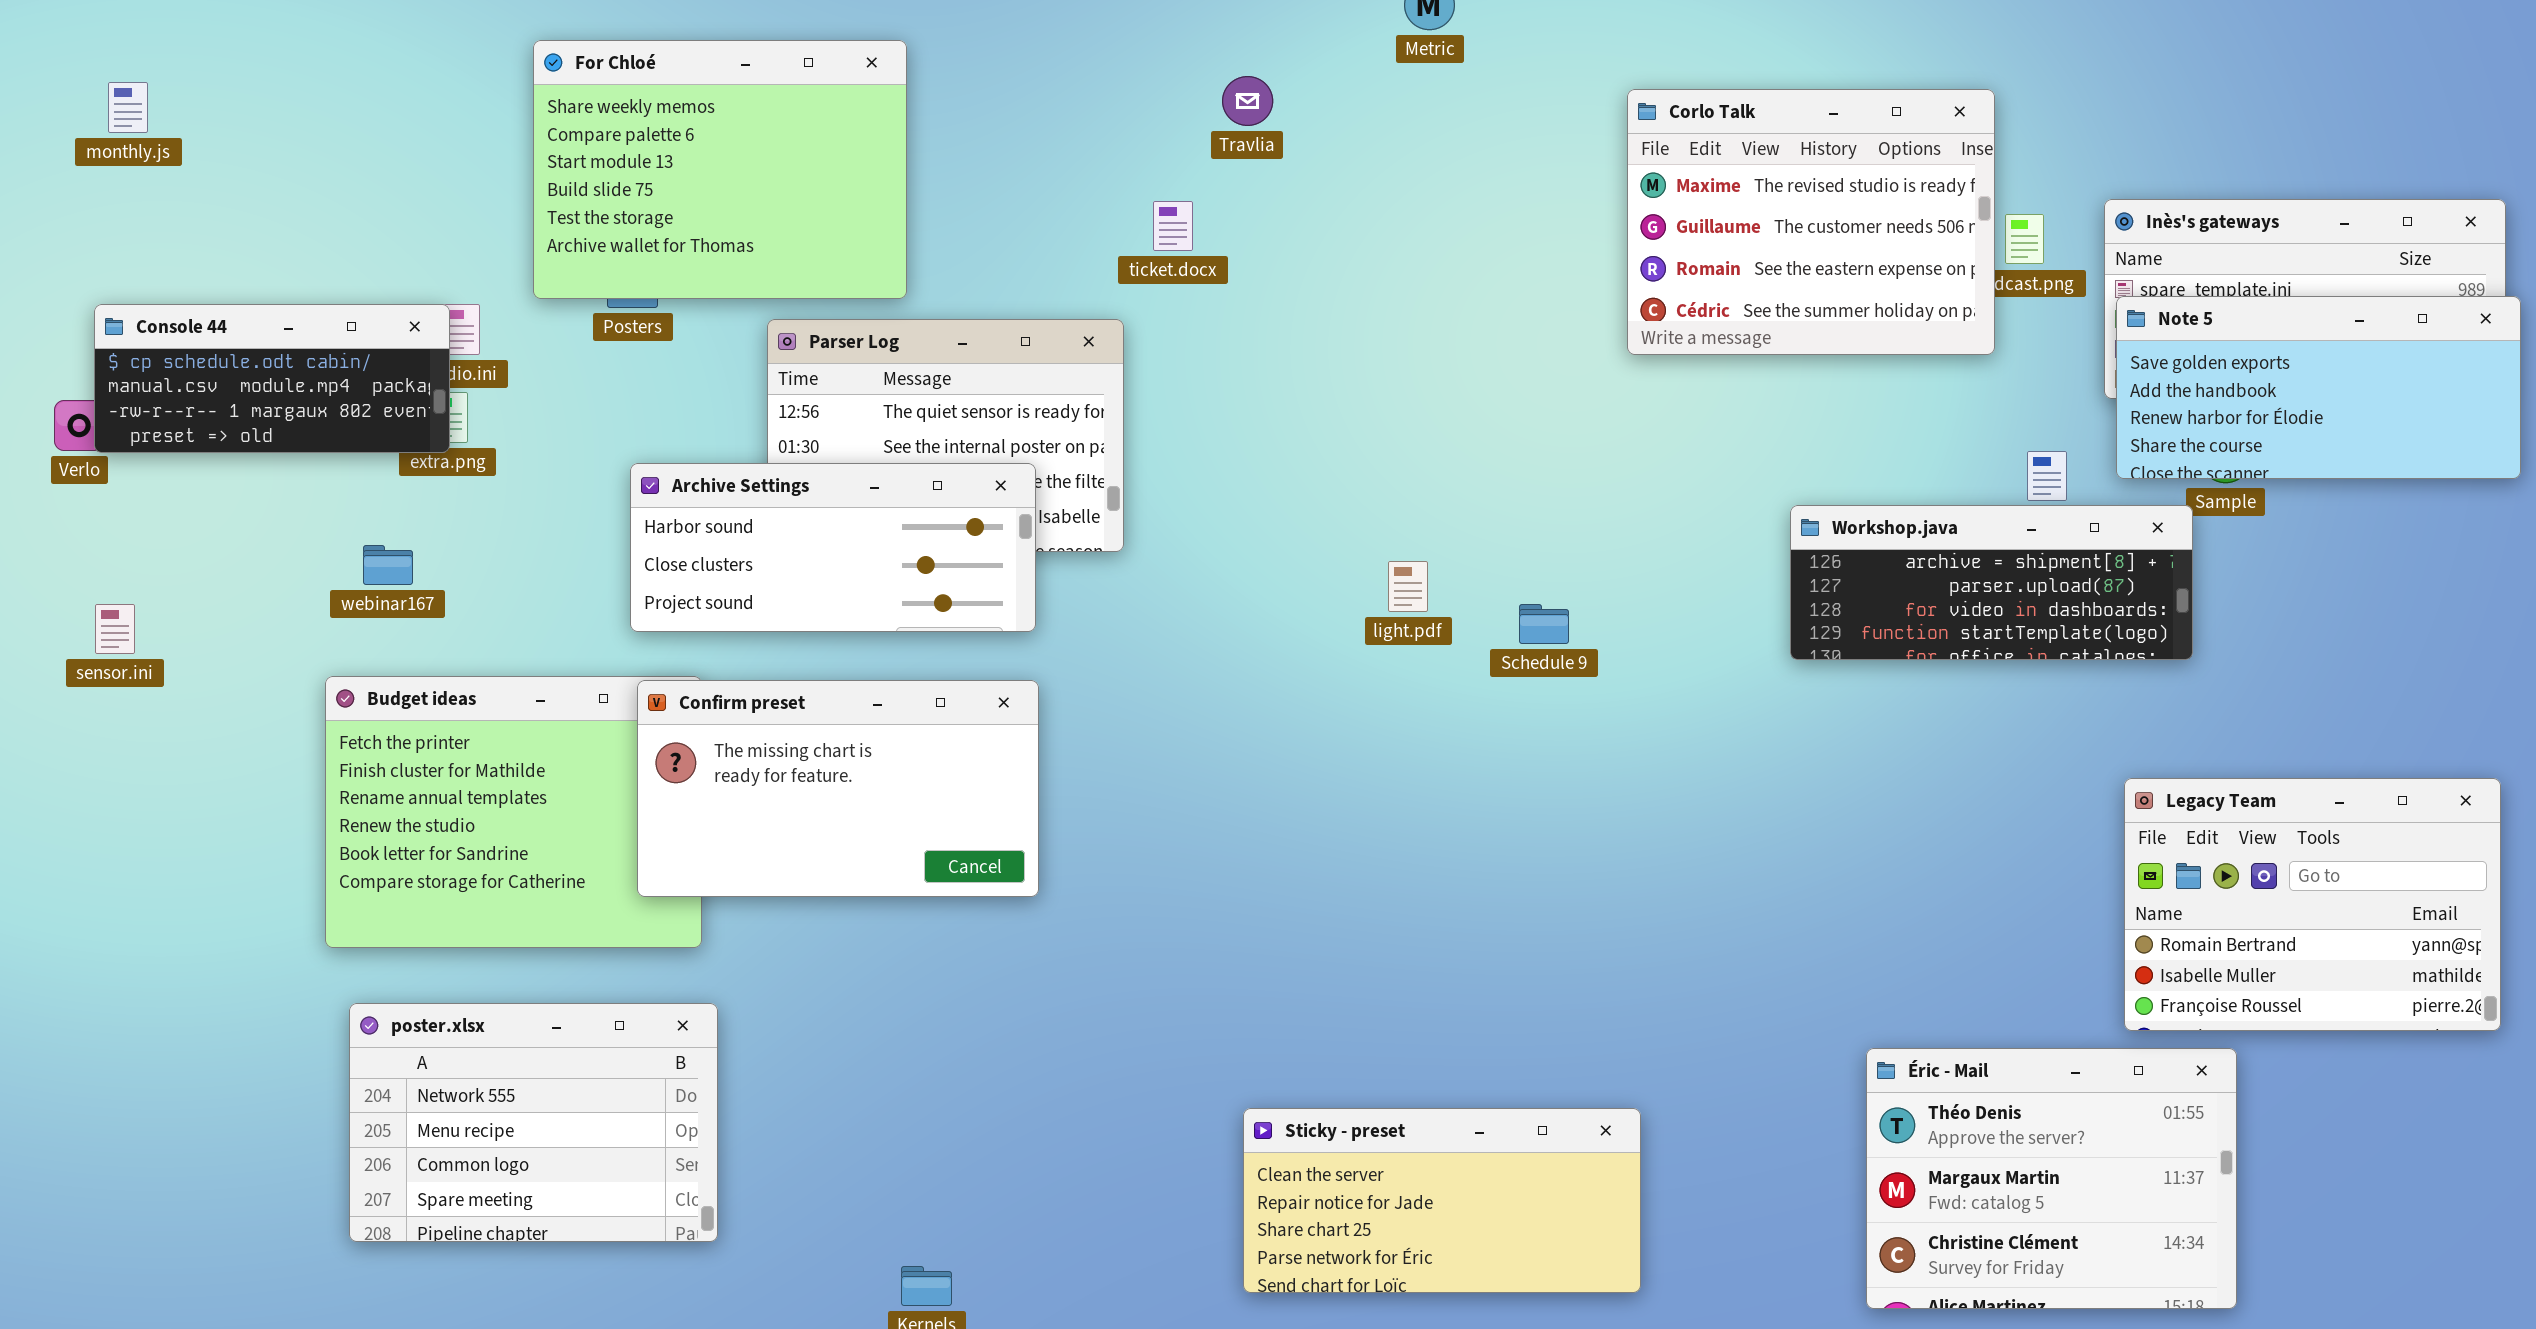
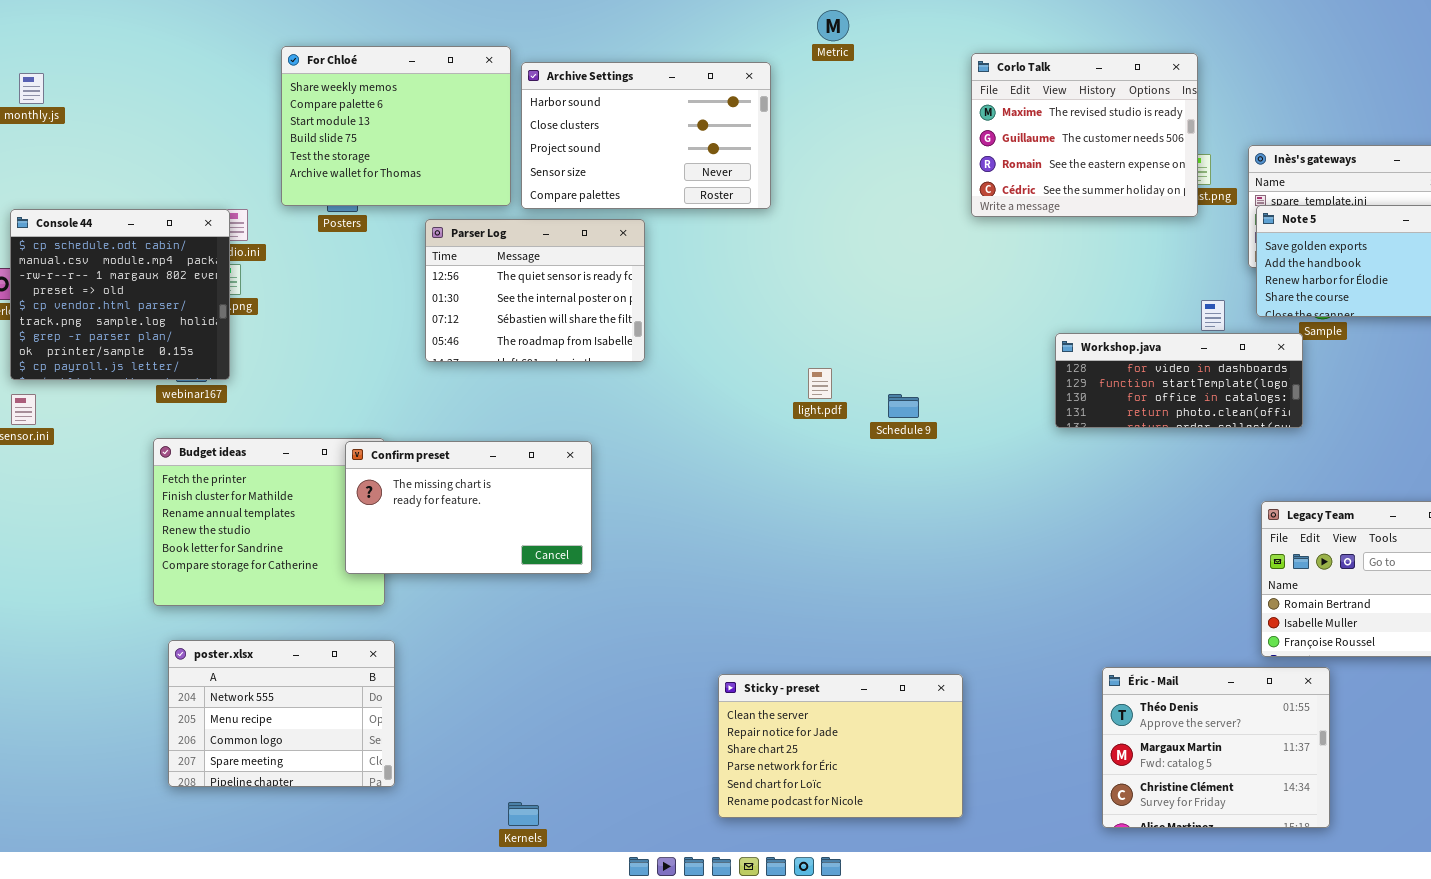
Corlo Talk: [1627,89,1995,355] -> [971,53,1198,217], moved
Console 44: [94,304,450,453] -> [10,209,230,380], resized
Archive Settings: [630,463,1036,632] -> [521,62,771,209], moved, resized
Workshop.java: [1790,505,2193,660] -> [1055,333,1303,428], scrolled down 2 rows
Sticky - preset: [1243,1108,1641,1293] -> [718,674,963,818], resized

